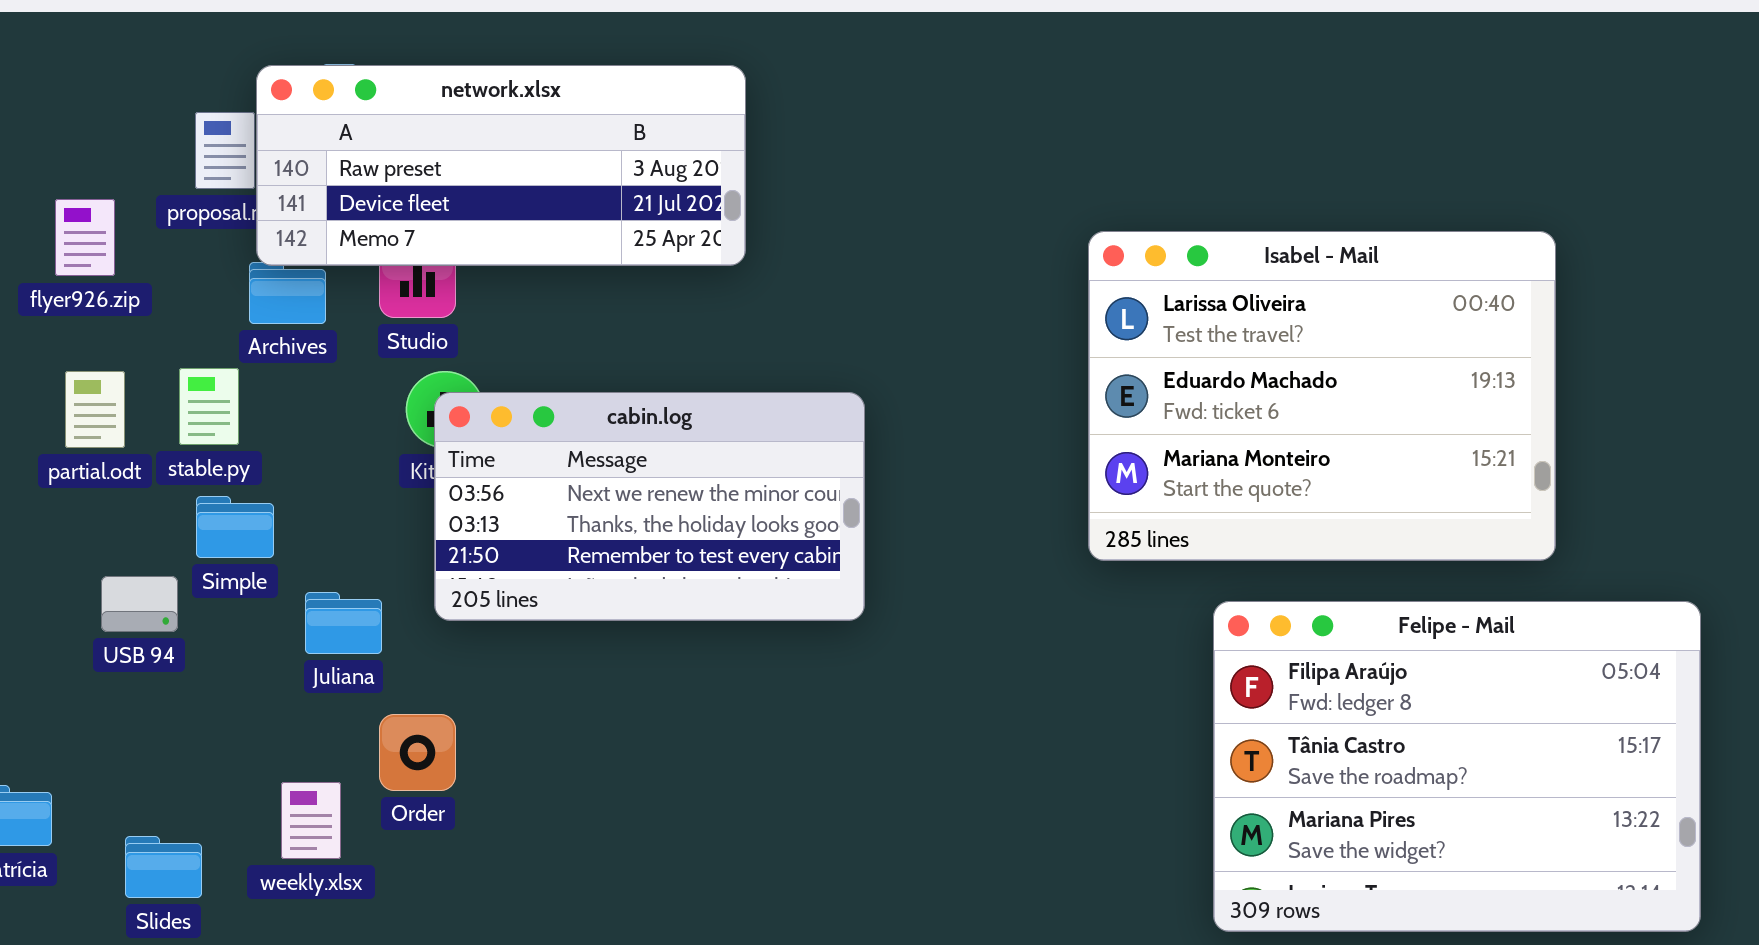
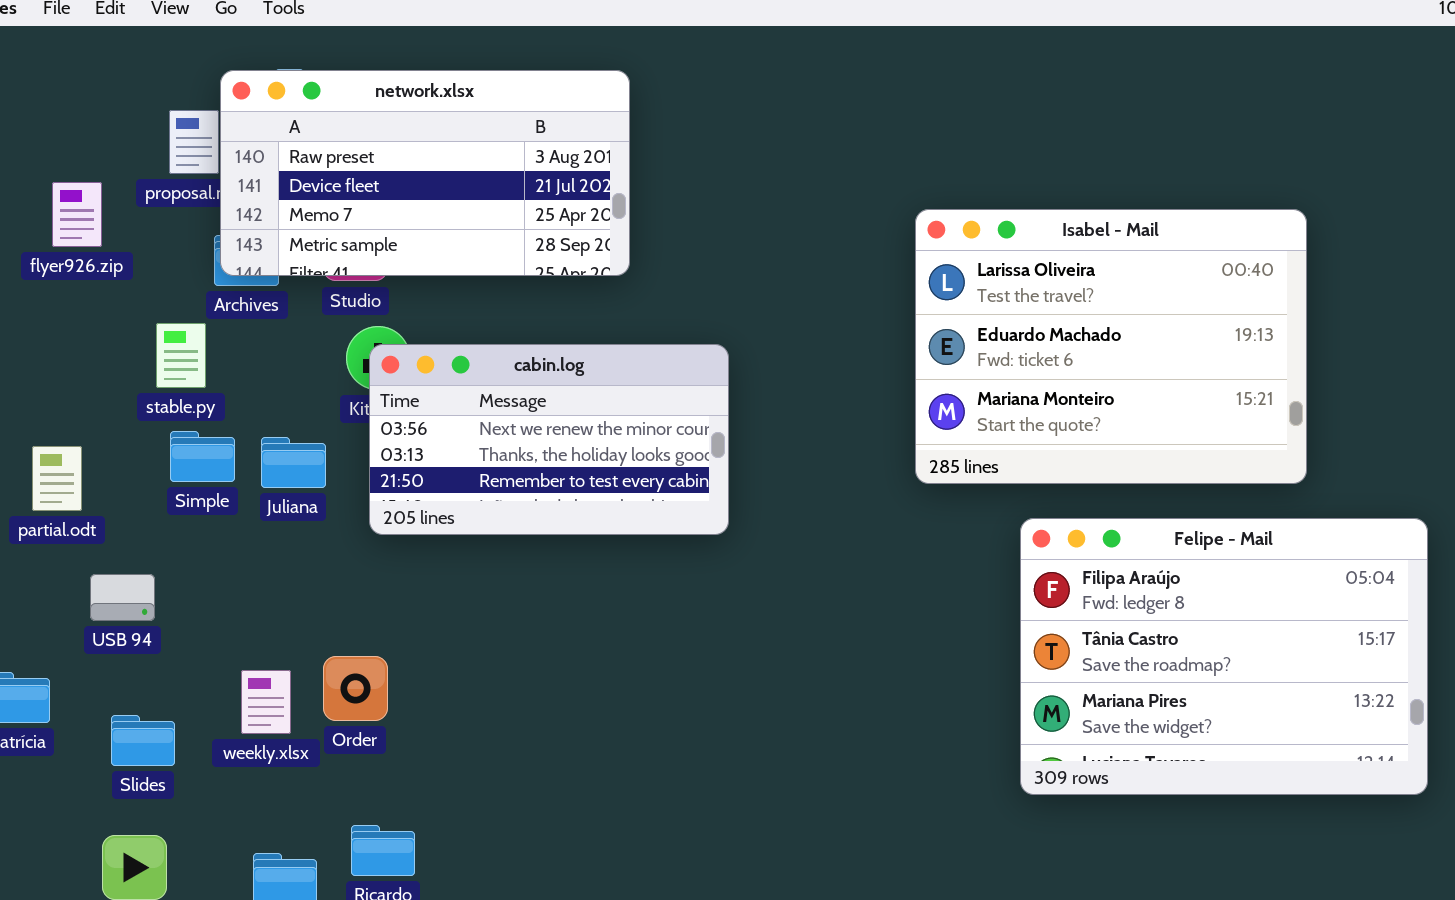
network.xlsx: [256,65,746,266] -> [220,70,630,276], resized
partial.odt: [65,371,125,448] -> [32,446,82,511], moved
USB 94: [101,576,178,632] -> [90,574,155,621], moved
Juliana: [305,592,382,654] -> [261,437,326,488], moved
Order: [379,714,456,791] -> [323,656,388,721], moved

